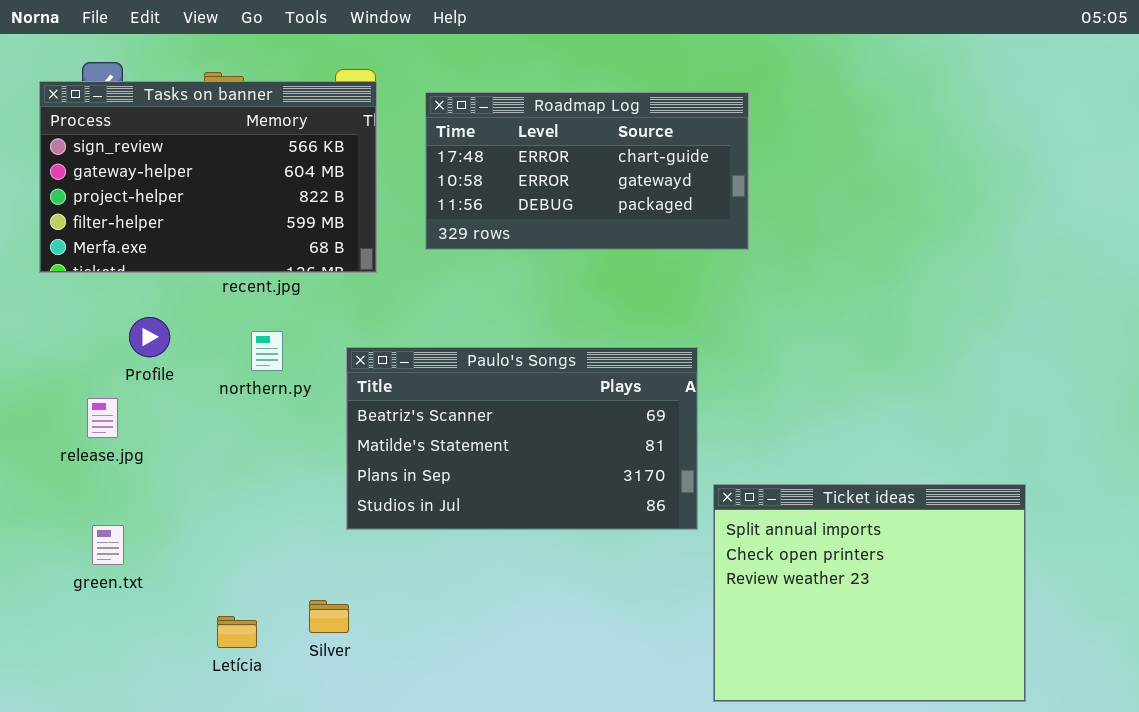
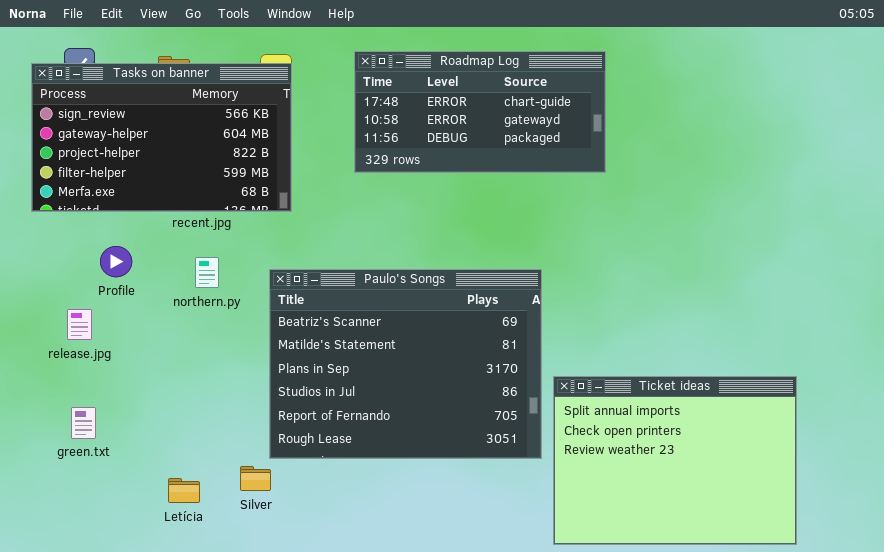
Roadmap Log: [425,92,749,250] -> [354,51,606,173], moved
Paulo's Songs: [346,347,698,530] -> [269,269,542,459], resized

